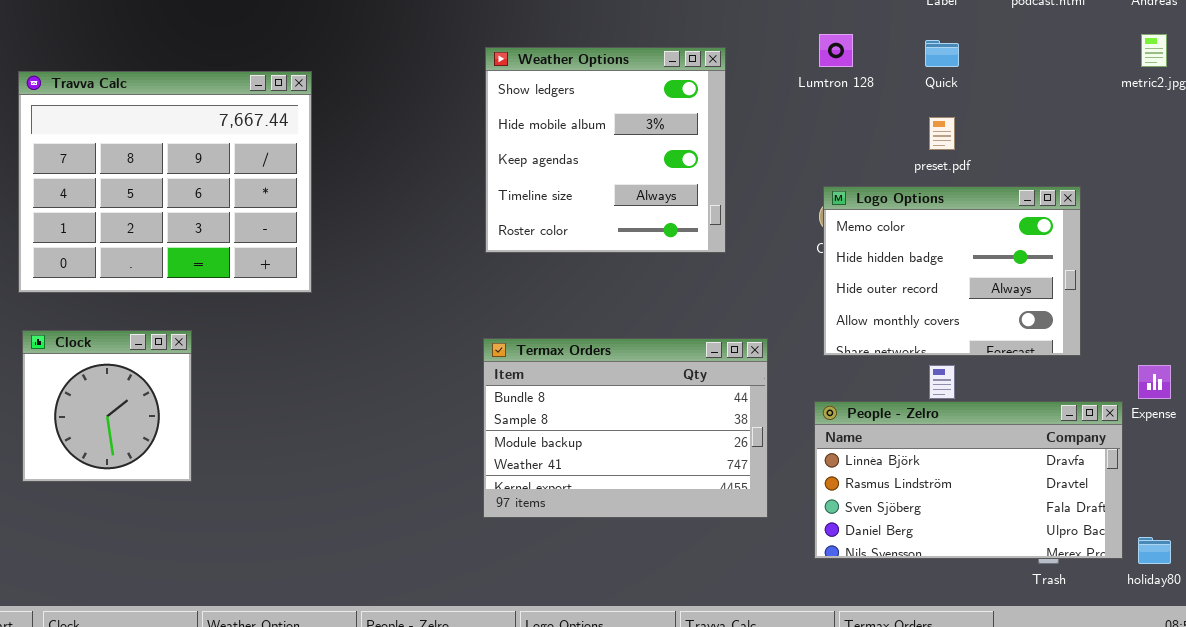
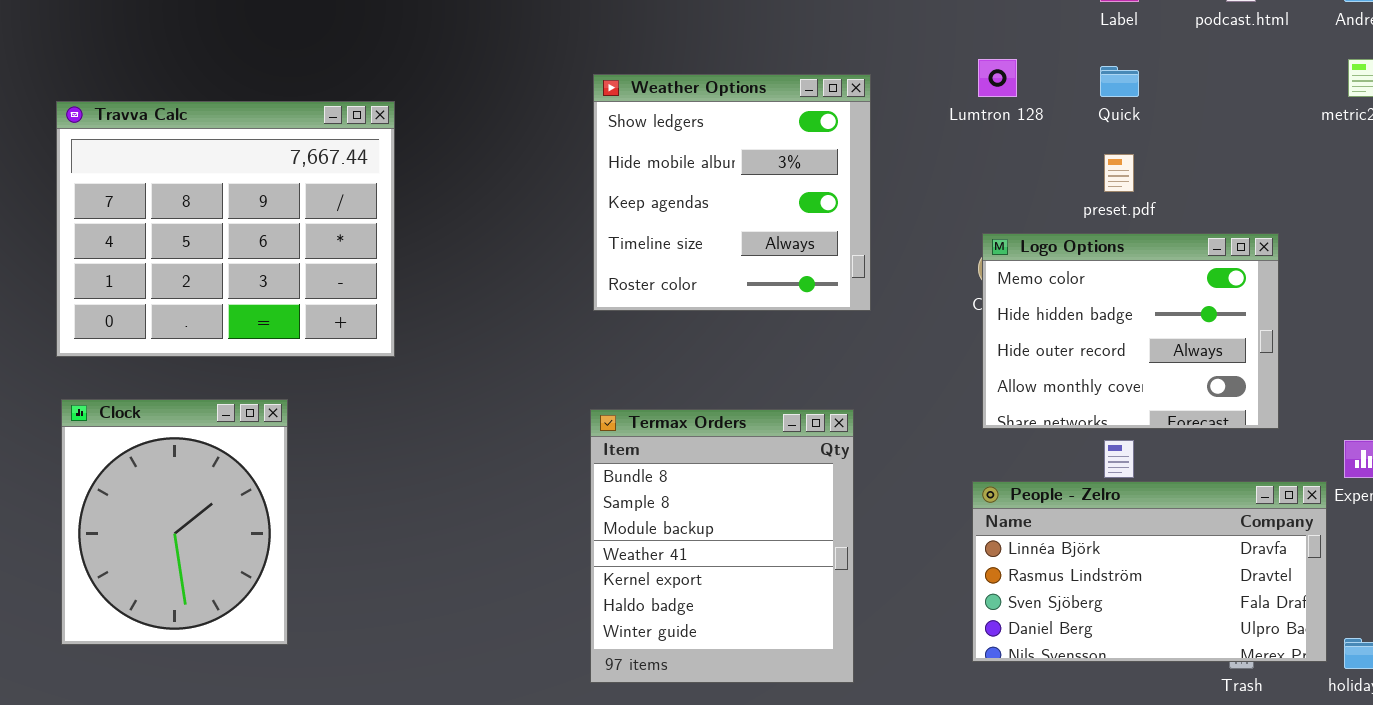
Clock: [22,330,192,482] -> [61,399,288,645], resized
Termax Orders: [483,338,768,518] -> [590,409,854,683], resized

